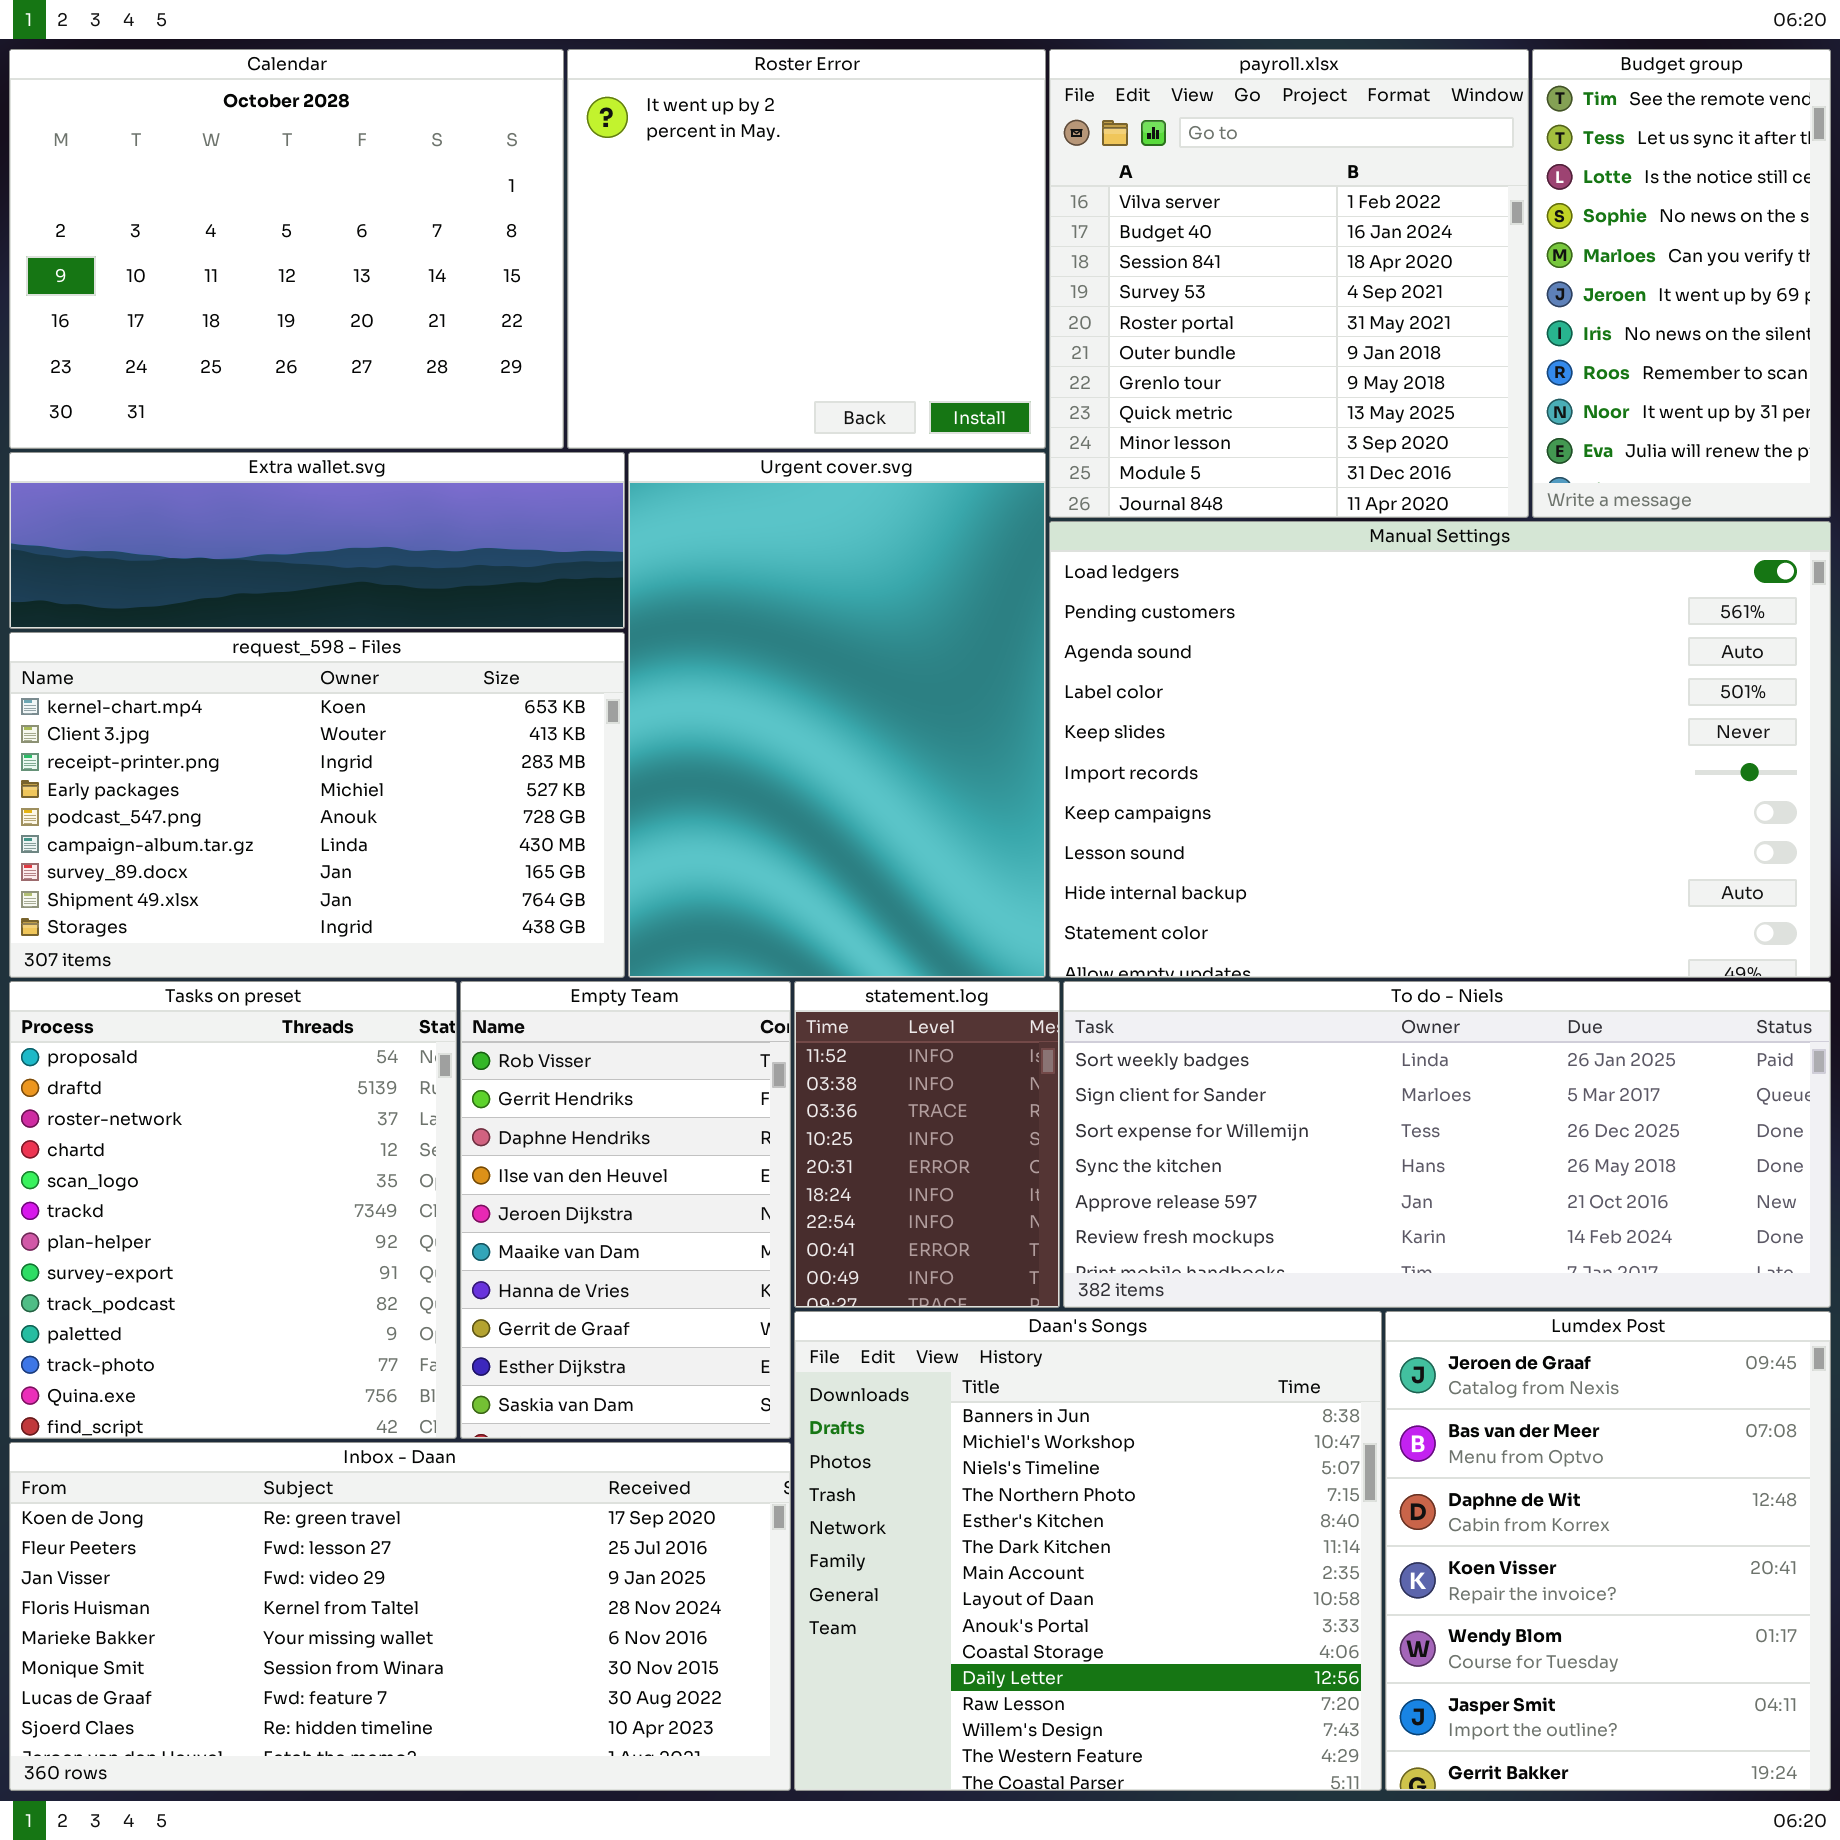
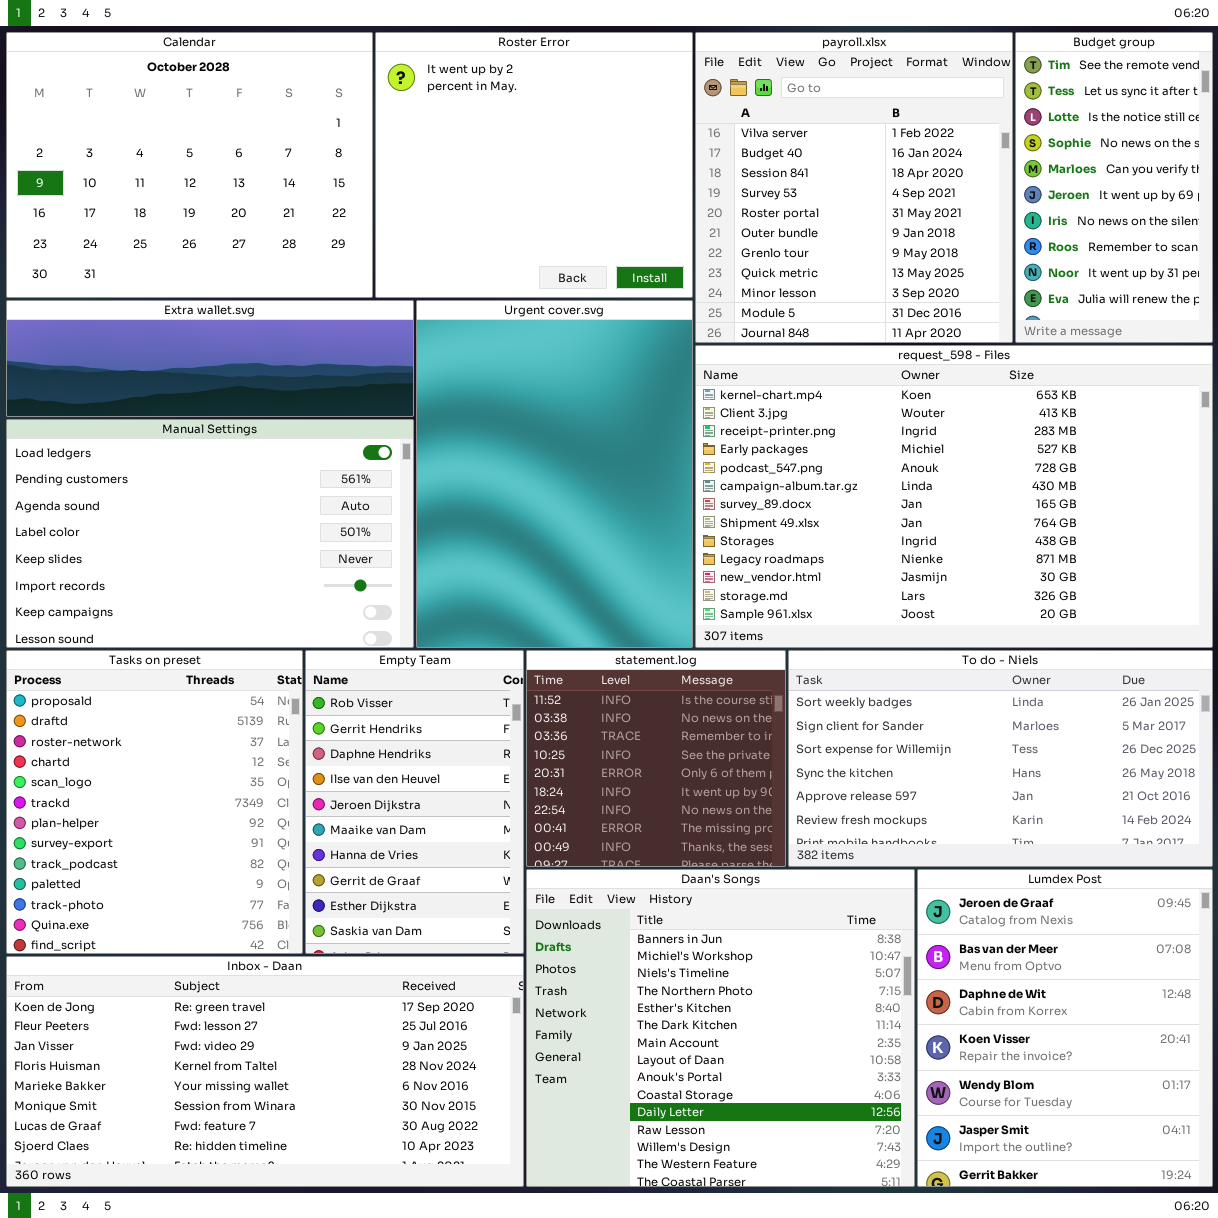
Manual Settings: [1049,521,1831,978] -> [6,419,414,648], moved, resized
request_598 - Files: [9,632,625,978] -> [695,345,1213,648], moved, resized
statement.log: [794,981,1060,1308] -> [526,650,786,867], resized
To do - Niels: [1063,981,1831,1308] -> [788,650,1213,867], resized

